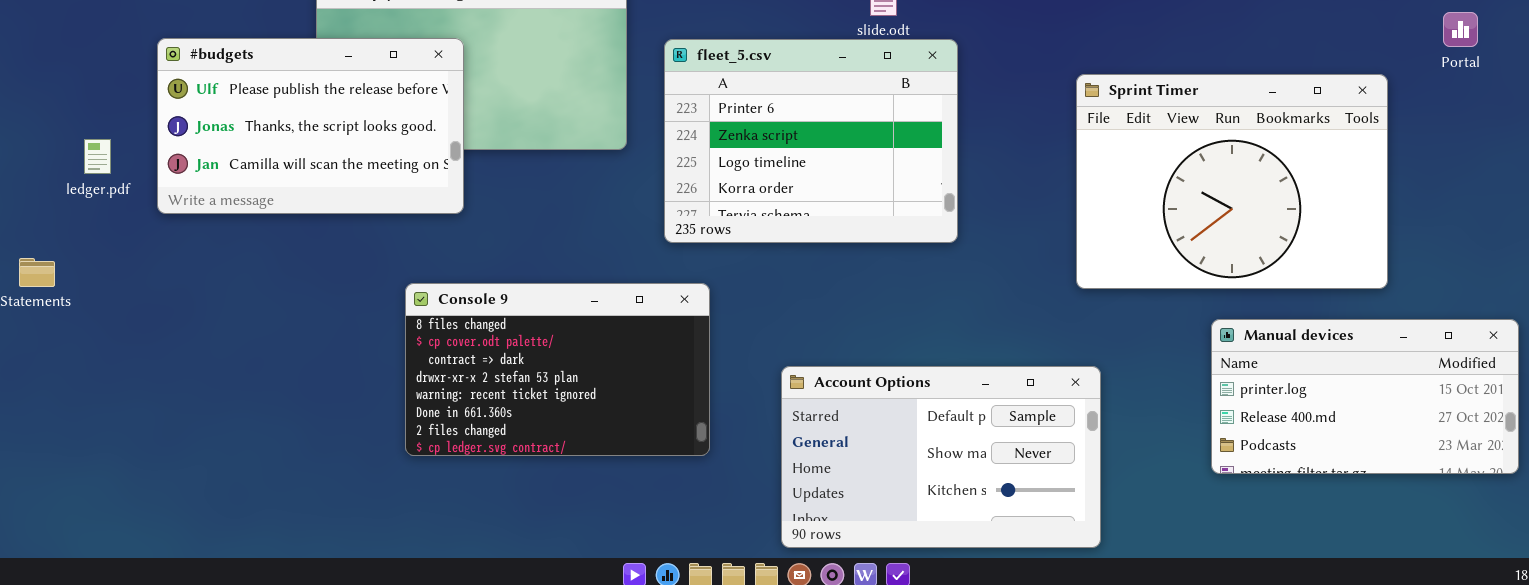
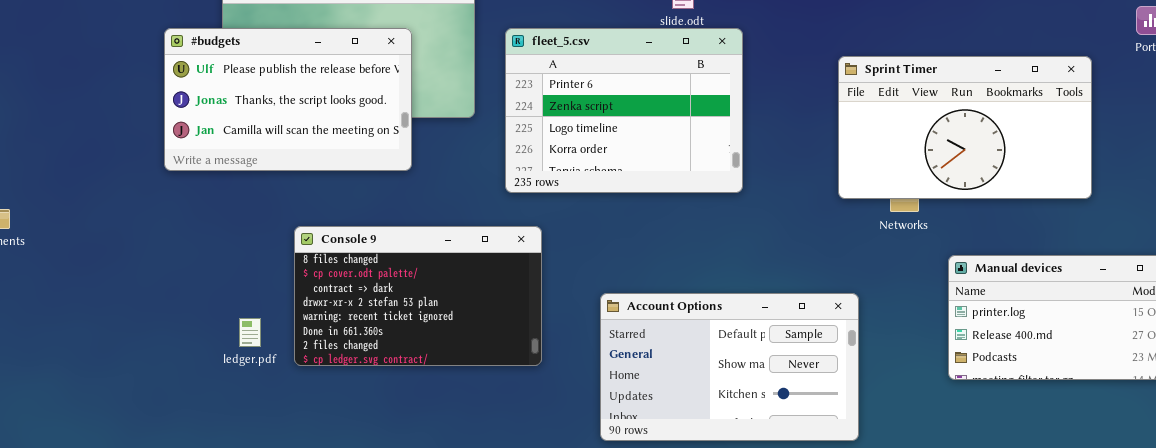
#budgets: [157,38,464,214] -> [164,28,412,171], moved
Sprint Timer: [1076,74,1388,289] -> [838,56,1092,199], resized
ledger.pdf: [84,139,111,174] -> [239,318,261,347], moved

